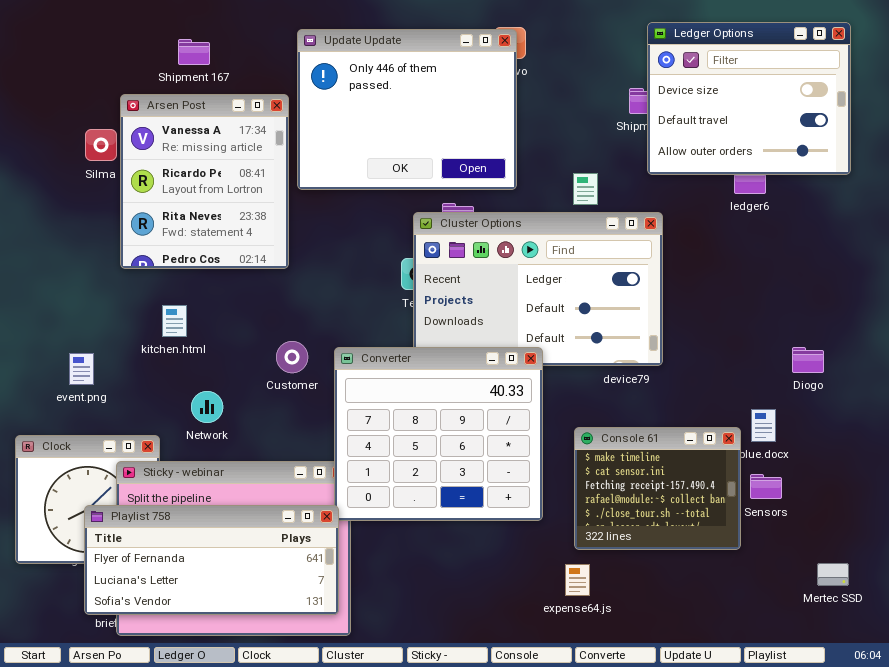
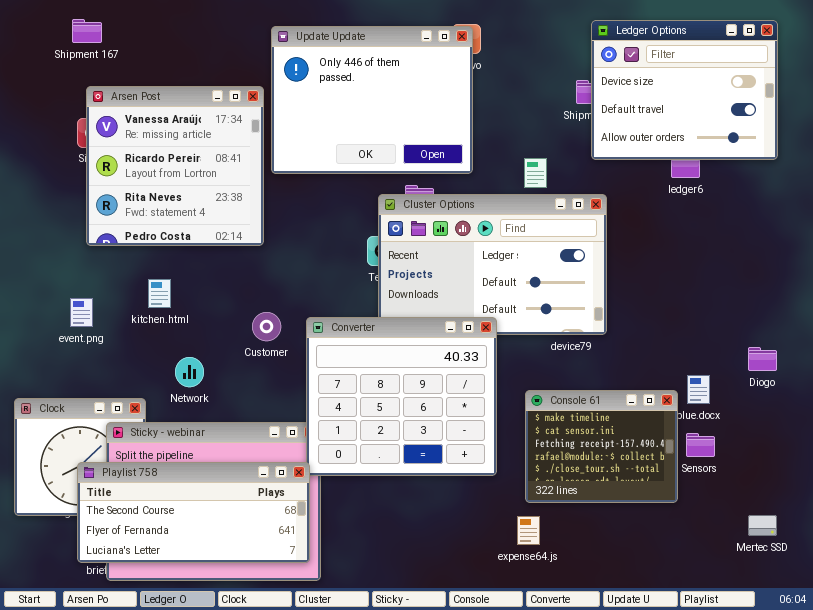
Shipment 167: [178,39,210,65] -> [72,19,102,43], moved
Arsen Post: [120,94,289,269] -> [86,86,264,246], resized
Diogo: [792,347,824,373] -> [748,347,777,371], moved
event.png: [69,353,94,385] -> [70,298,93,327], moved
Playlist 758: [84,505,339,615] -> [77,462,310,563], scrolled up 1 row

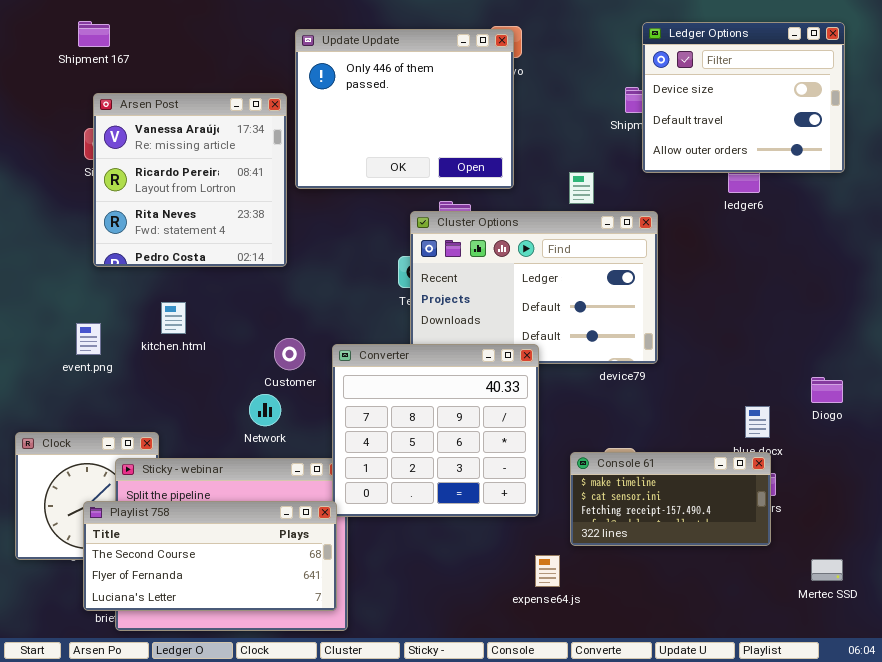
Network: [175,357,204,387] -> [249,394,281,426], moved
Console 61: [525,390,678,503] -> [570,452,771,546], resized
expense64.js: [517,516,540,545] -> [535,555,560,587], moved

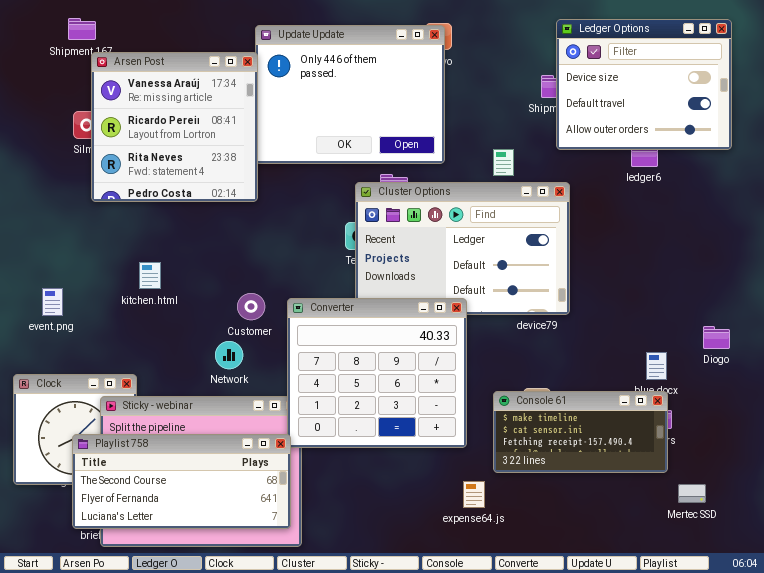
Arsen Post: [93,93,287,267] -> [91,52,258,202], moved
event.png: [76,323,101,355] -> [42,288,63,316], moved
Mertec SSD: [811,559,843,581] -> [678,484,706,503], moved

